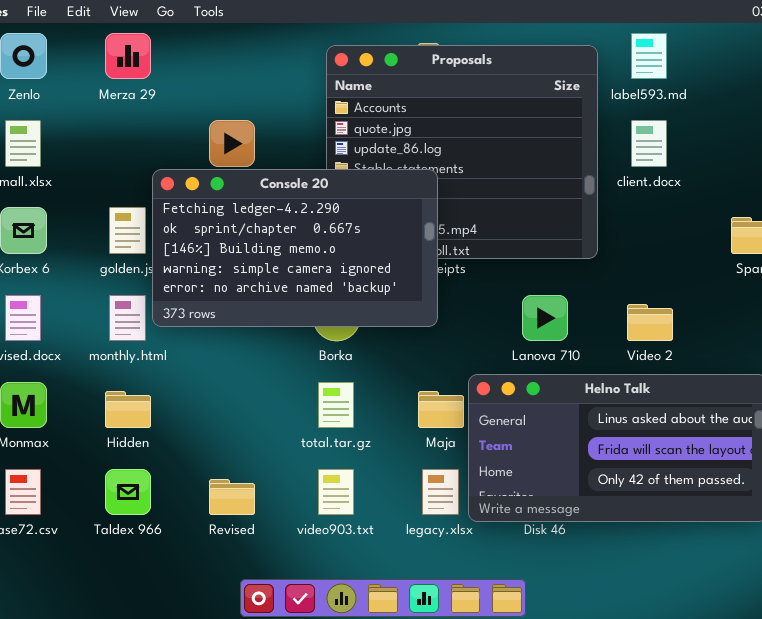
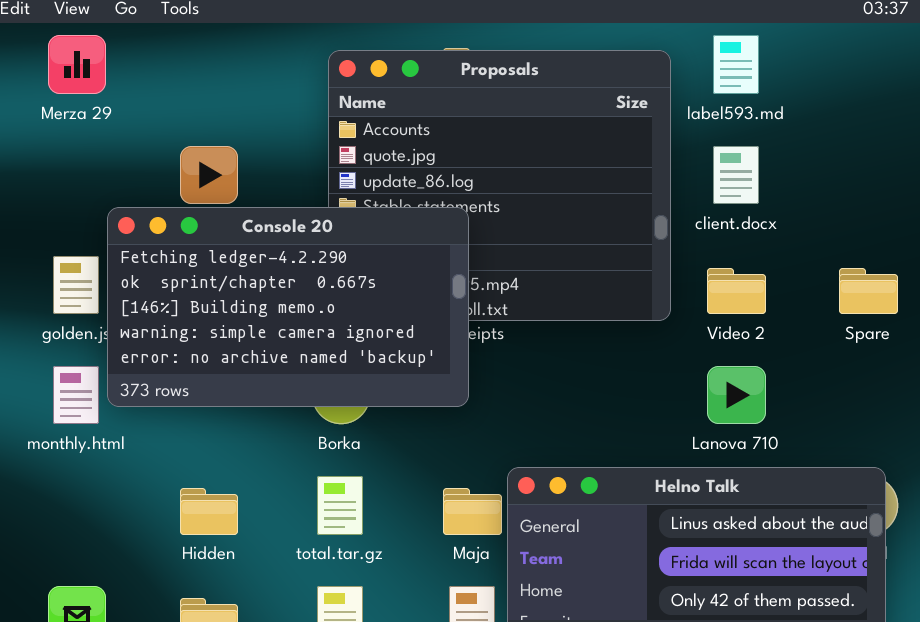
Lanova 710: [522,295,568,341] -> [707,366,766,424], moved
Video 2: [627,304,673,341] -> [707,268,766,314], moved
Hidden: [105,391,151,428] -> [180,488,238,535], moved

